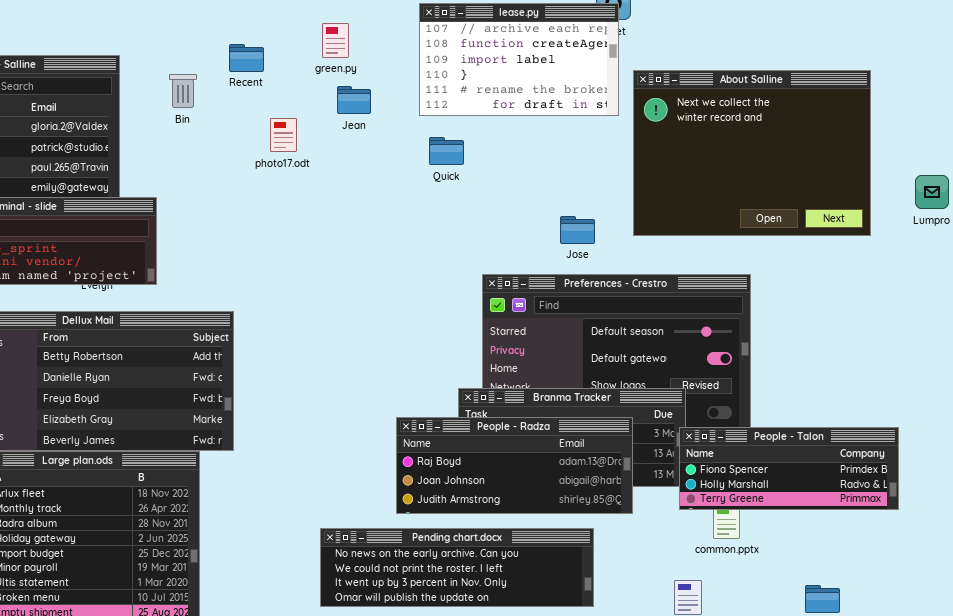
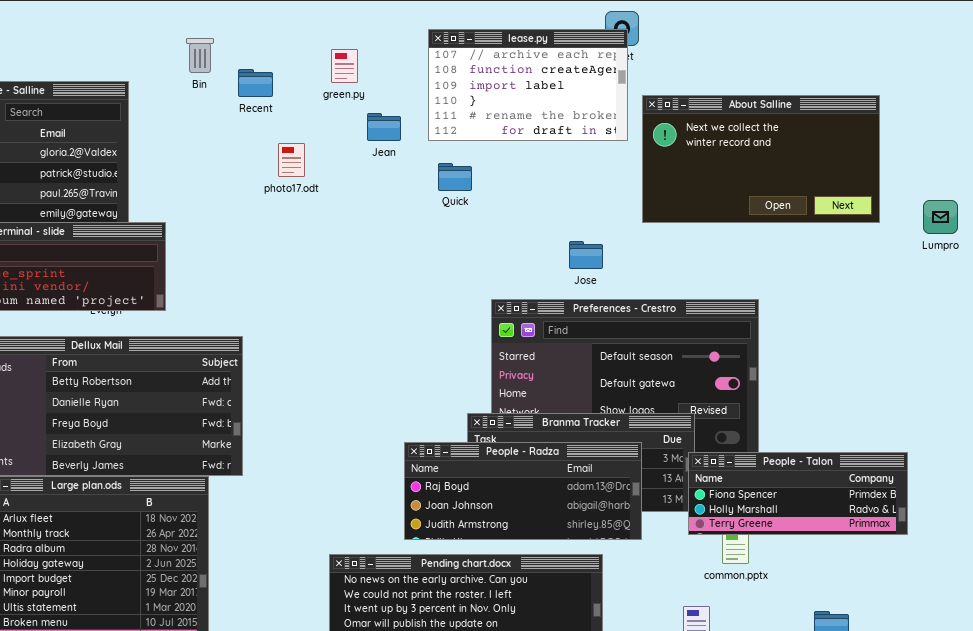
About Salline: [633,70,871,236] -> [642,95,880,223], resized
Bin: [169,74,197,108] -> [186,38,214,73], moved
Jean: [337,86,371,114] -> [367,113,401,141], moved

